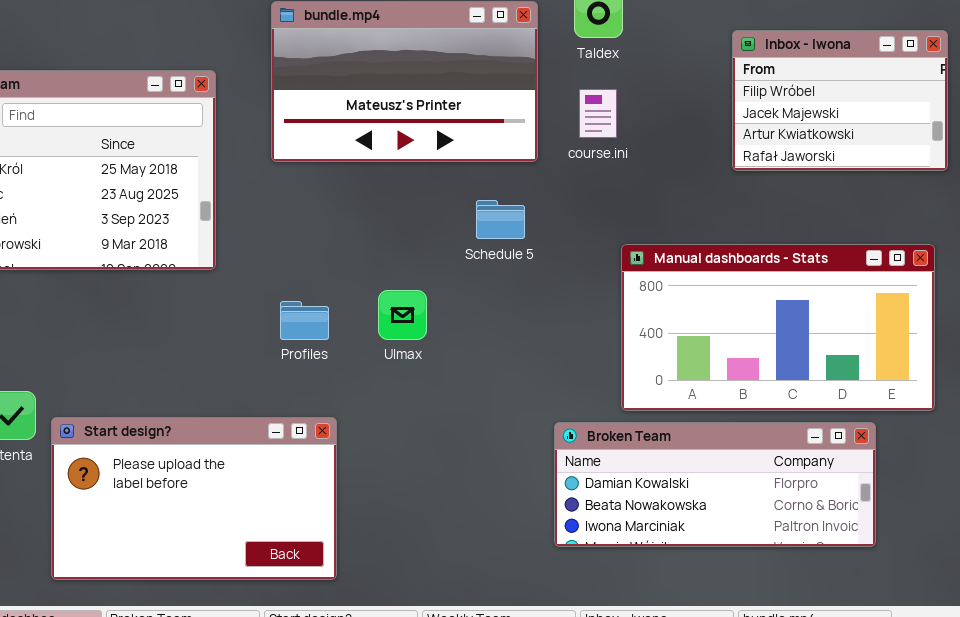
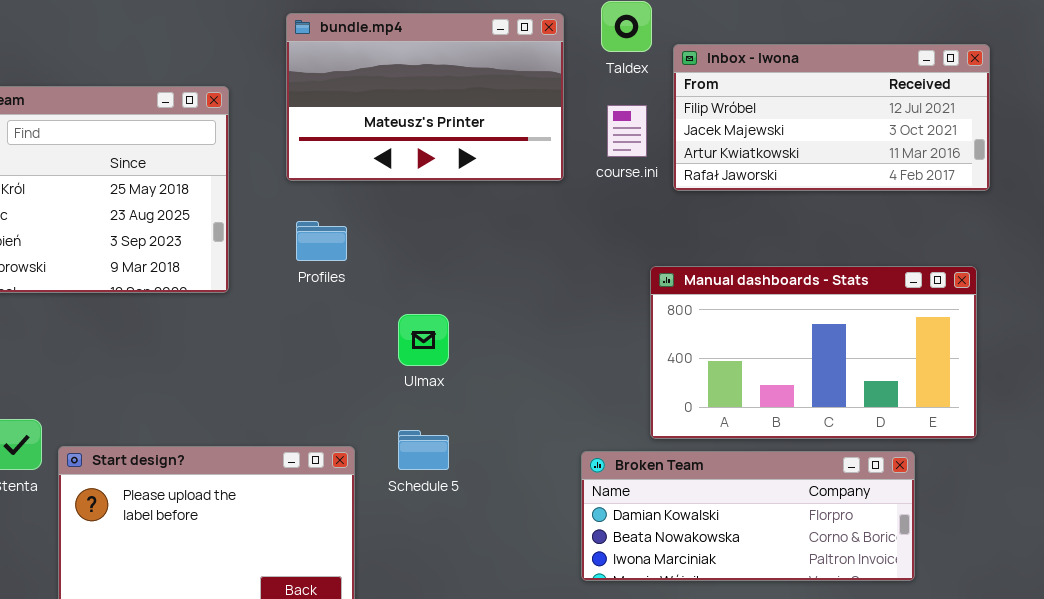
Inbox - Iwona: [732,30,948,171] -> [673,44,990,191], resized
Schedule 5: [476,200,525,239] -> [398,430,449,470], moved
Profiles: [280,301,329,340] -> [296,221,347,261], moved

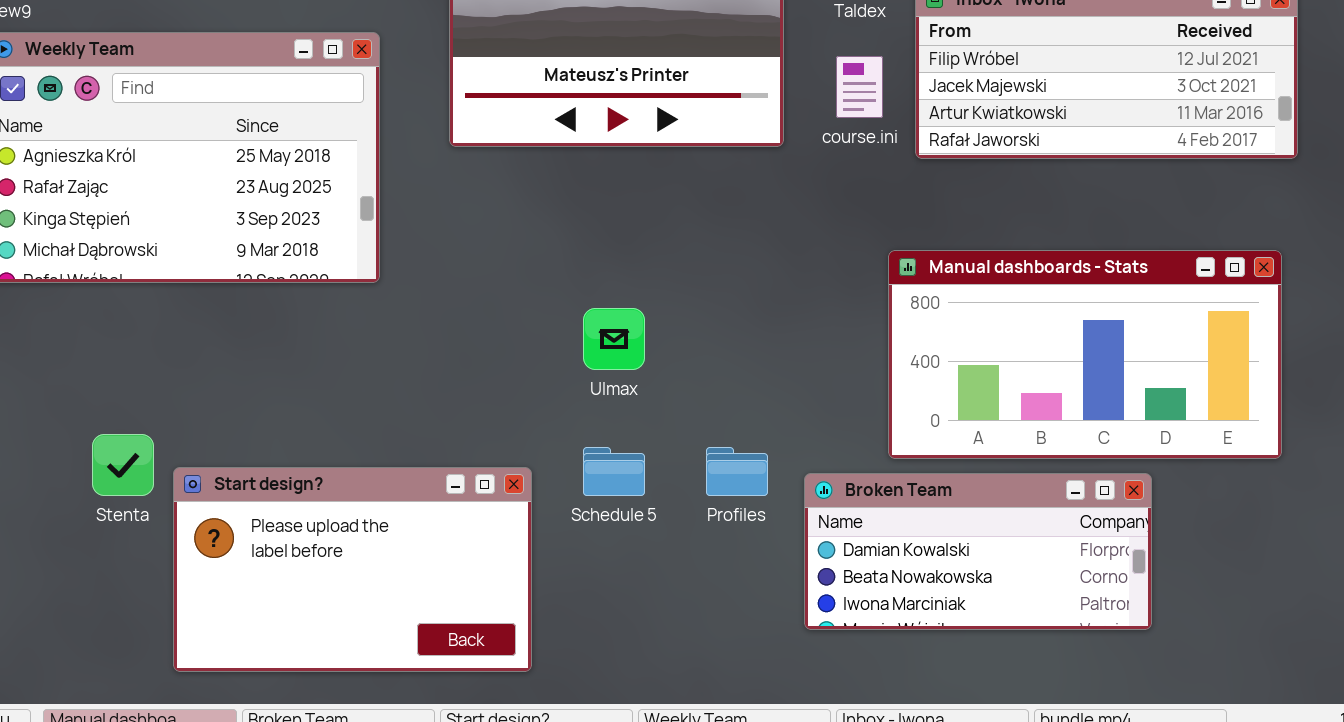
Profiles: [296,221,347,261] -> [706,447,768,496], moved
Broken Team: [581,451,915,581] -> [804,473,1152,630], resized

